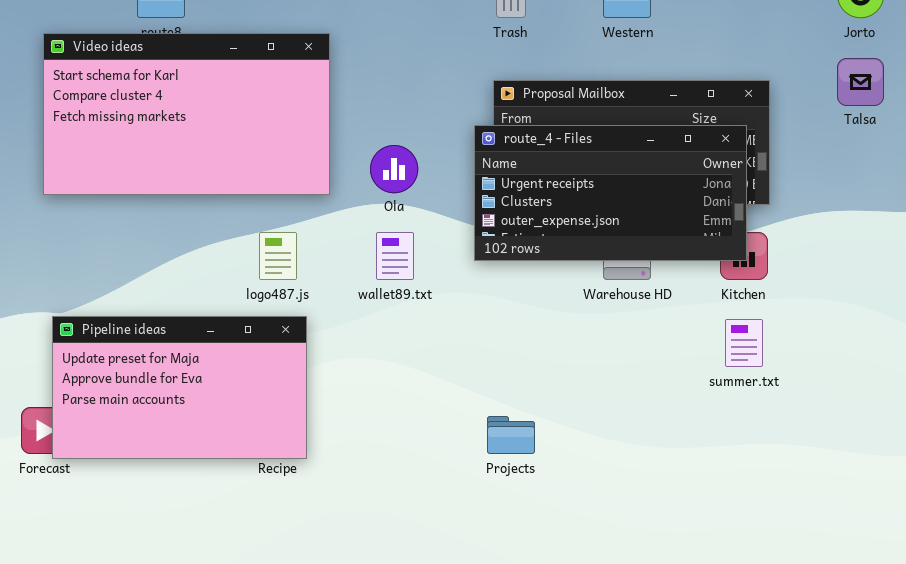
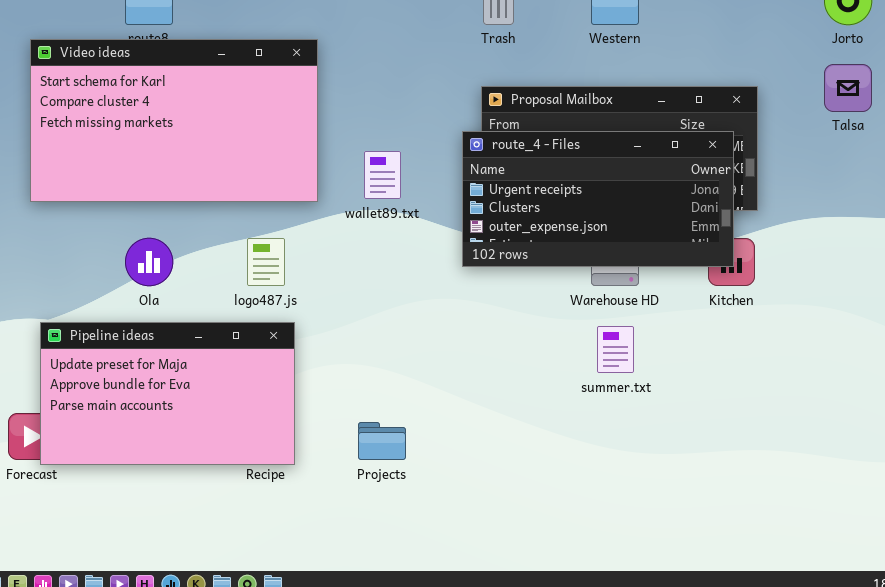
Ola: [370,145,418,193] -> [125,238,173,286], moved
wallet89.txt: [376,232,414,280] -> [364,151,401,199], moved
summer.txt: [725,319,763,367] -> [597,326,634,373], moved
Projects: [487,416,535,454] -> [358,422,406,460], moved

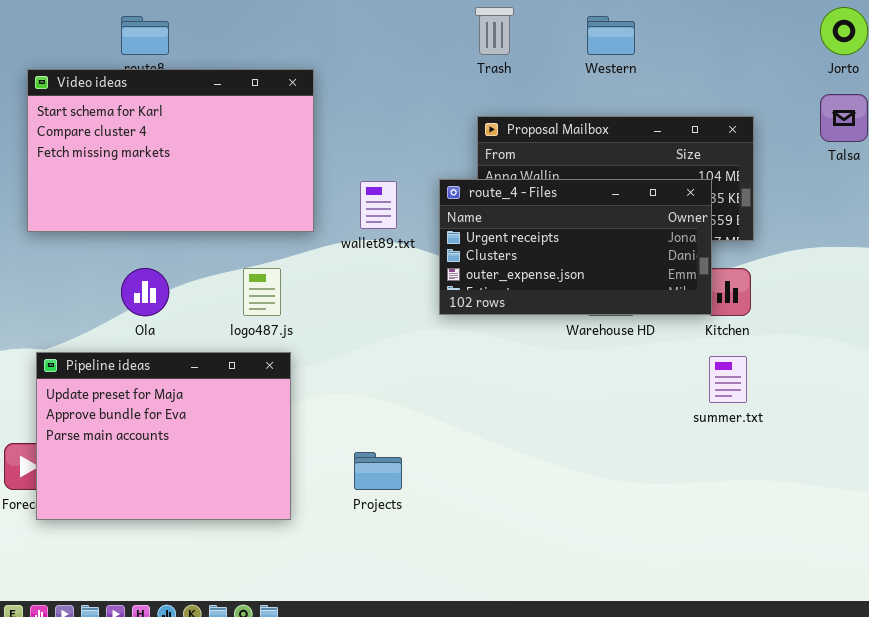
route_4 - Files: [462,131,734,267] -> [439,179,712,315], moved
Pipeline ideas: [40,322,295,465] -> [36,352,291,520], resized
summer.txt: [597,326,634,373] -> [709,356,747,403], moved

